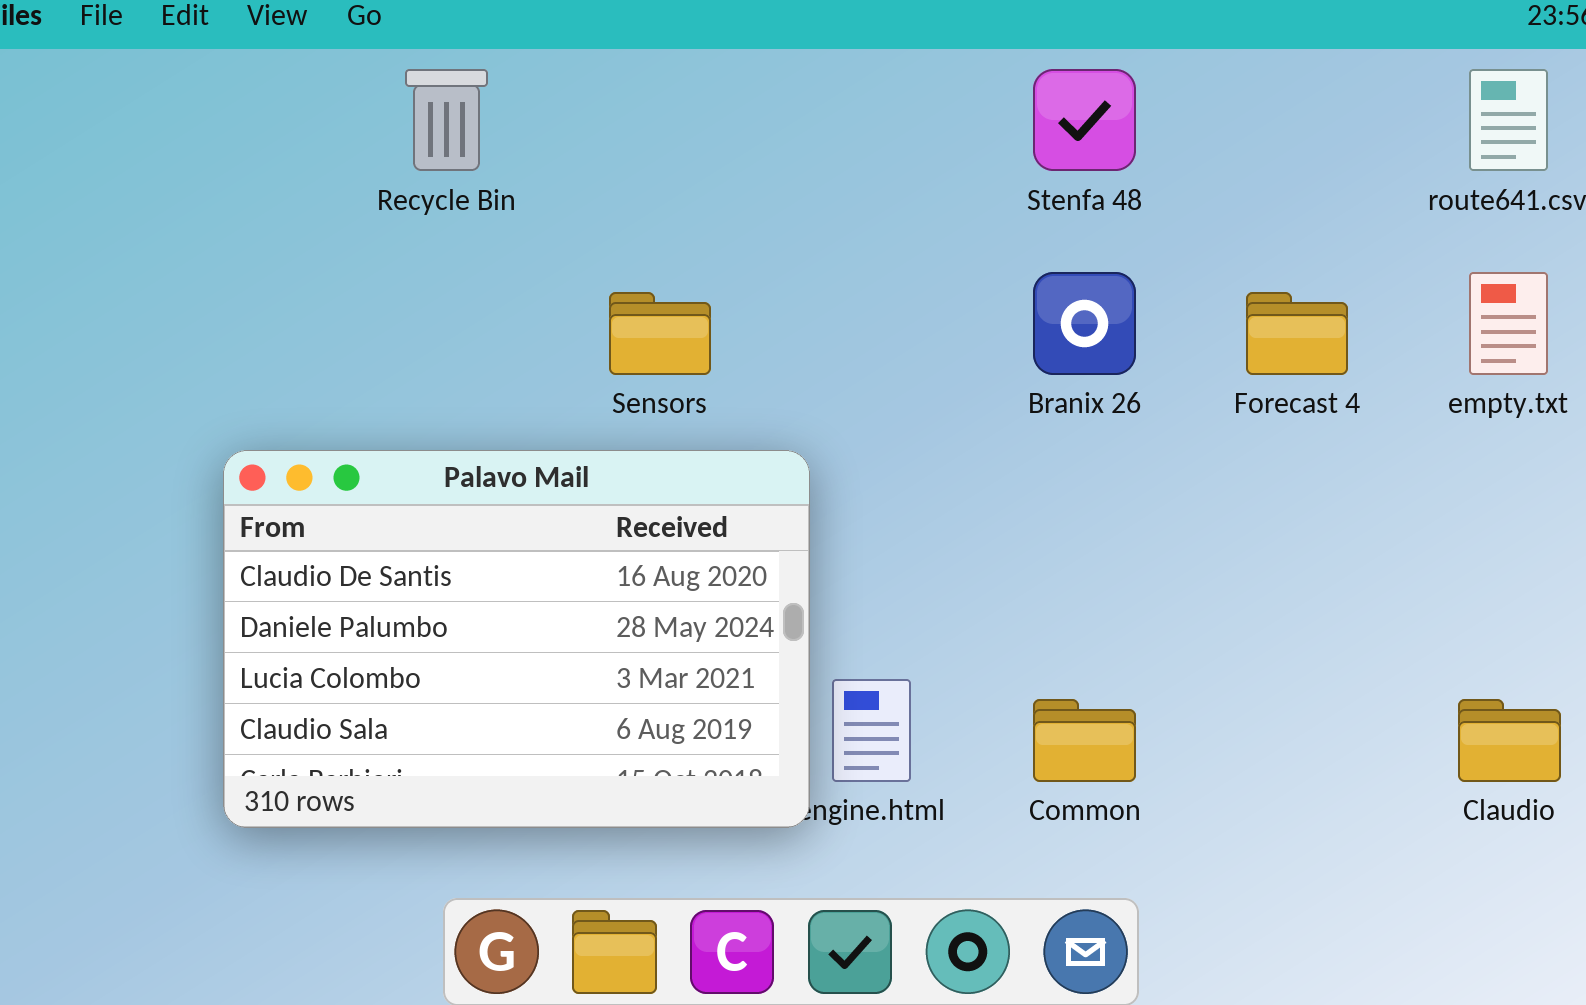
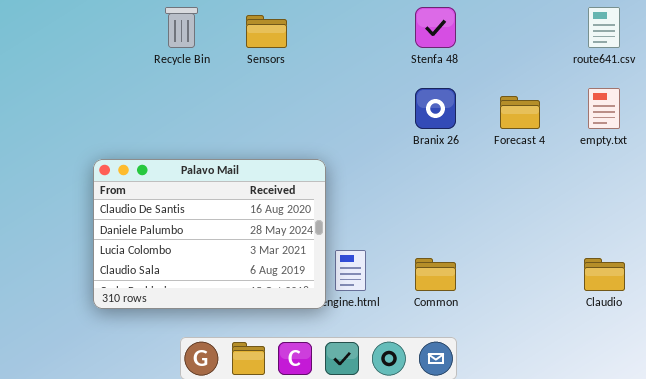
Sensors: [609,292,711,375] -> [246,15,287,48], moved

